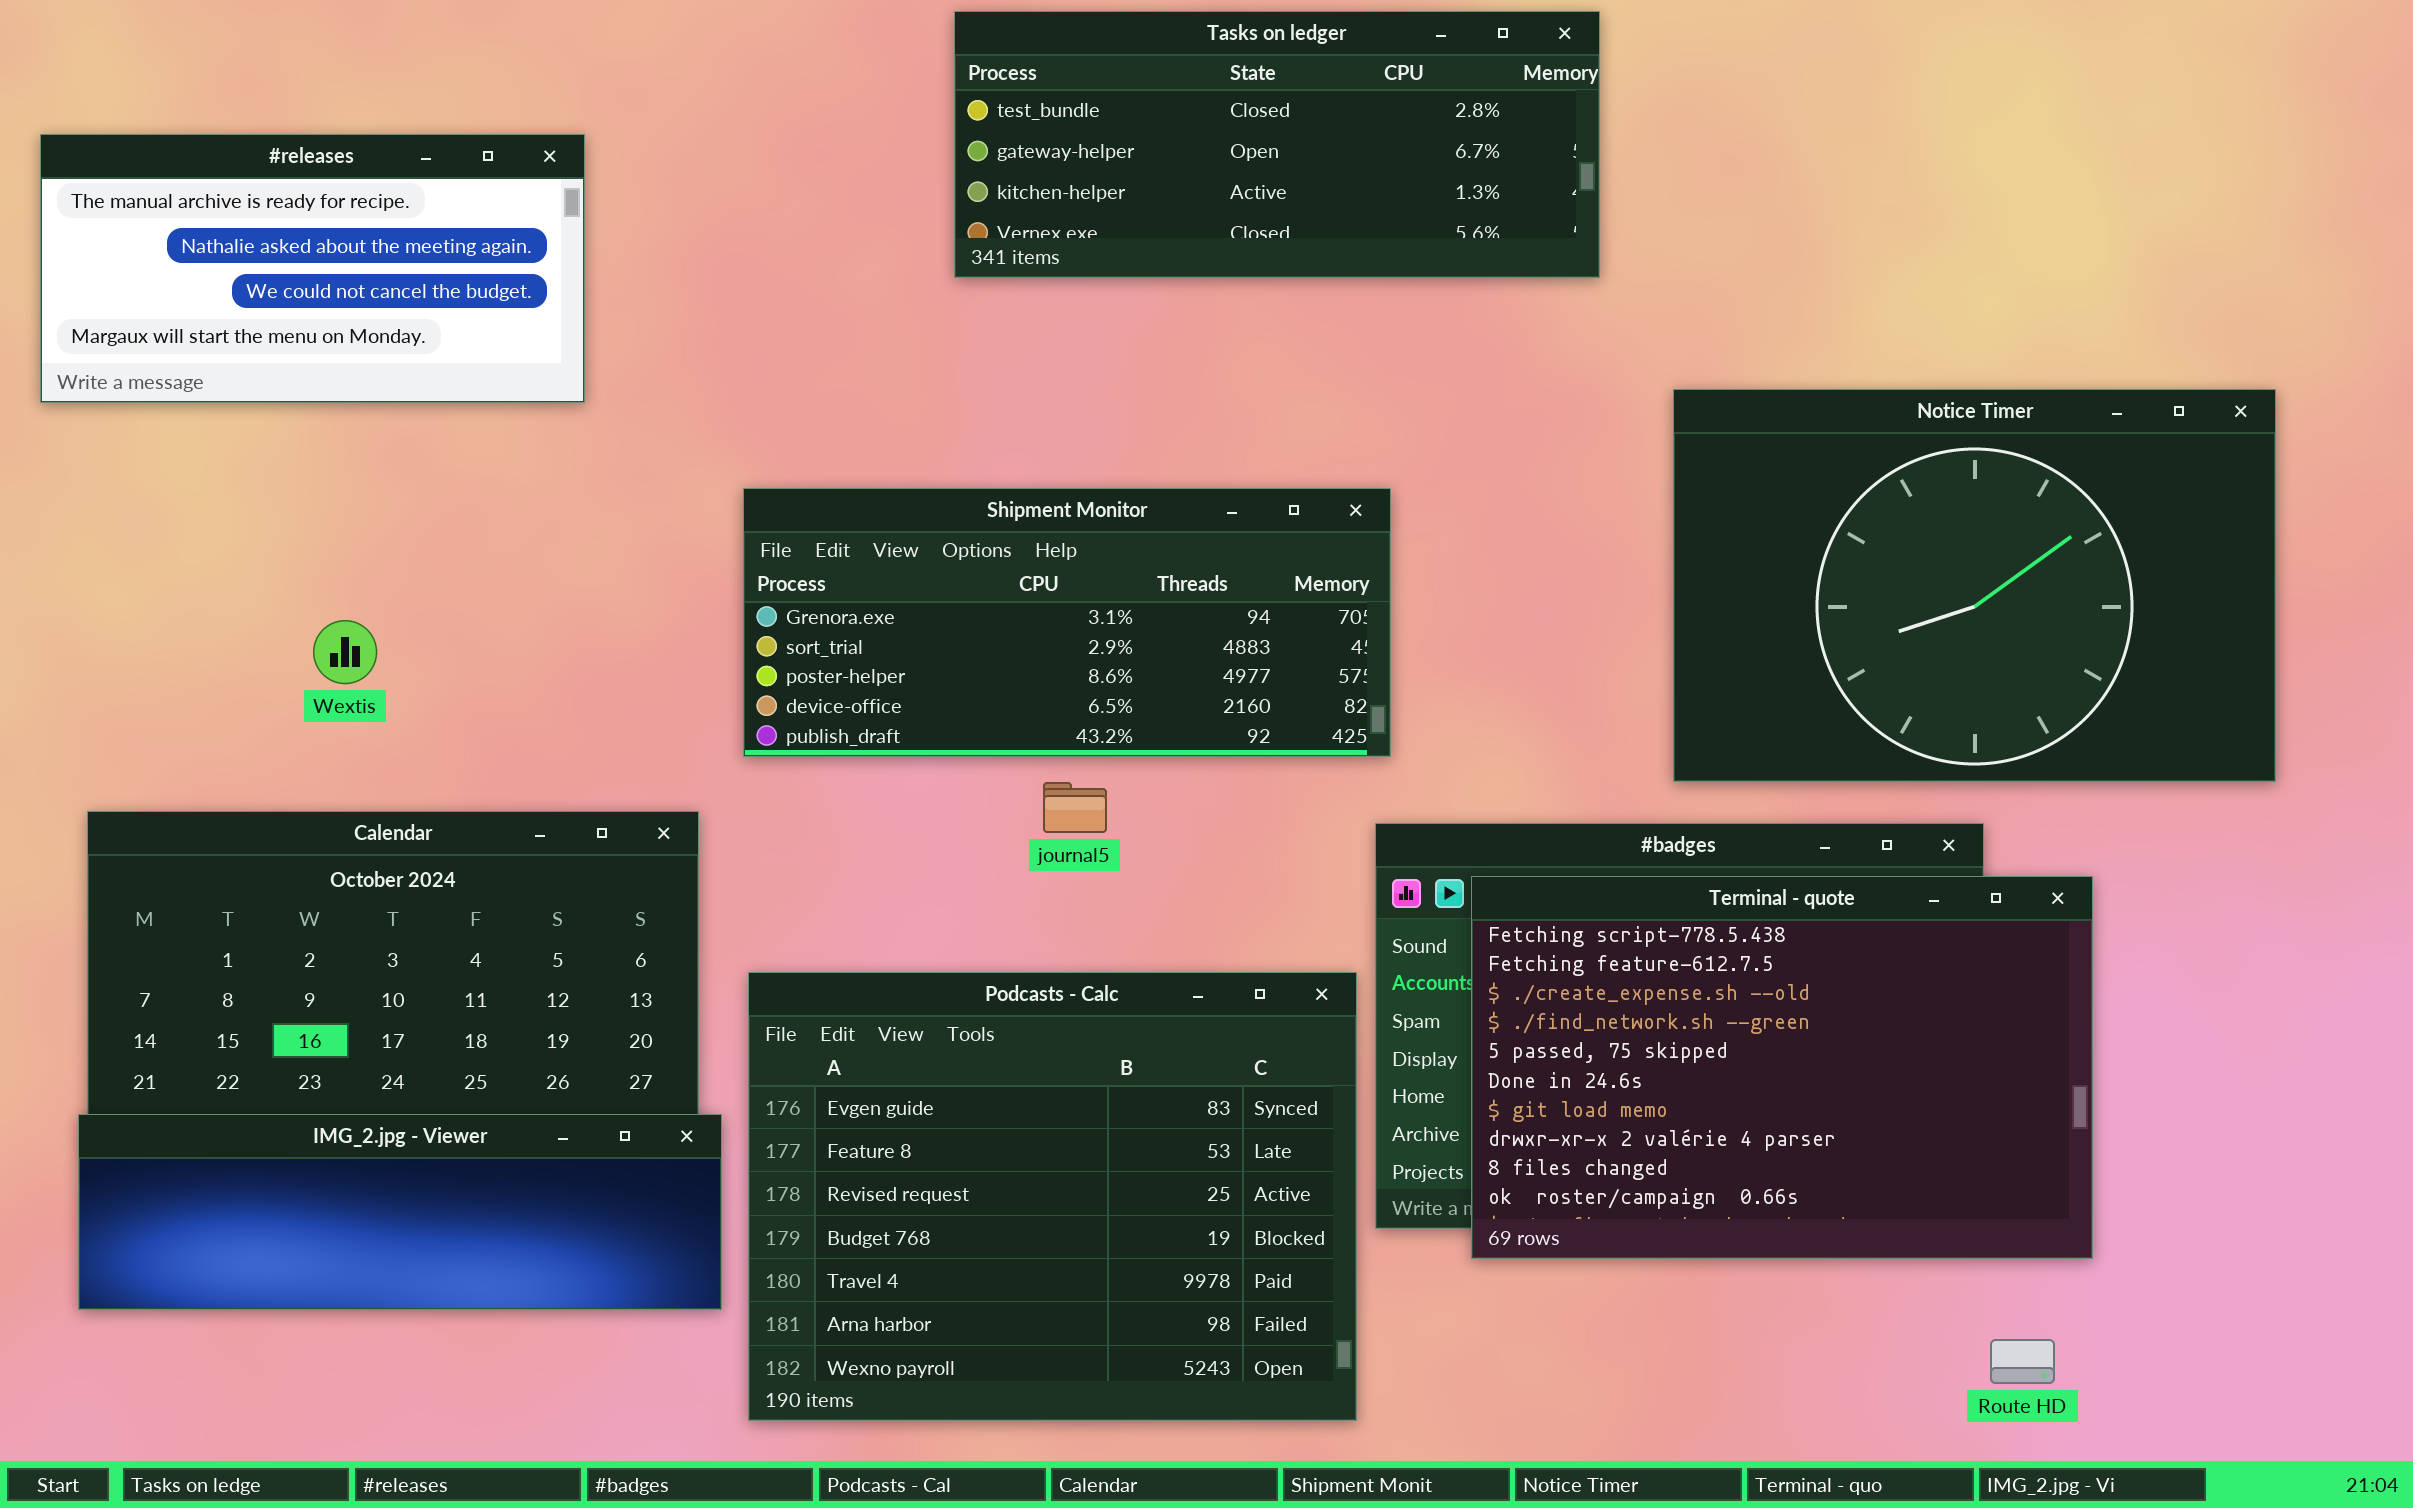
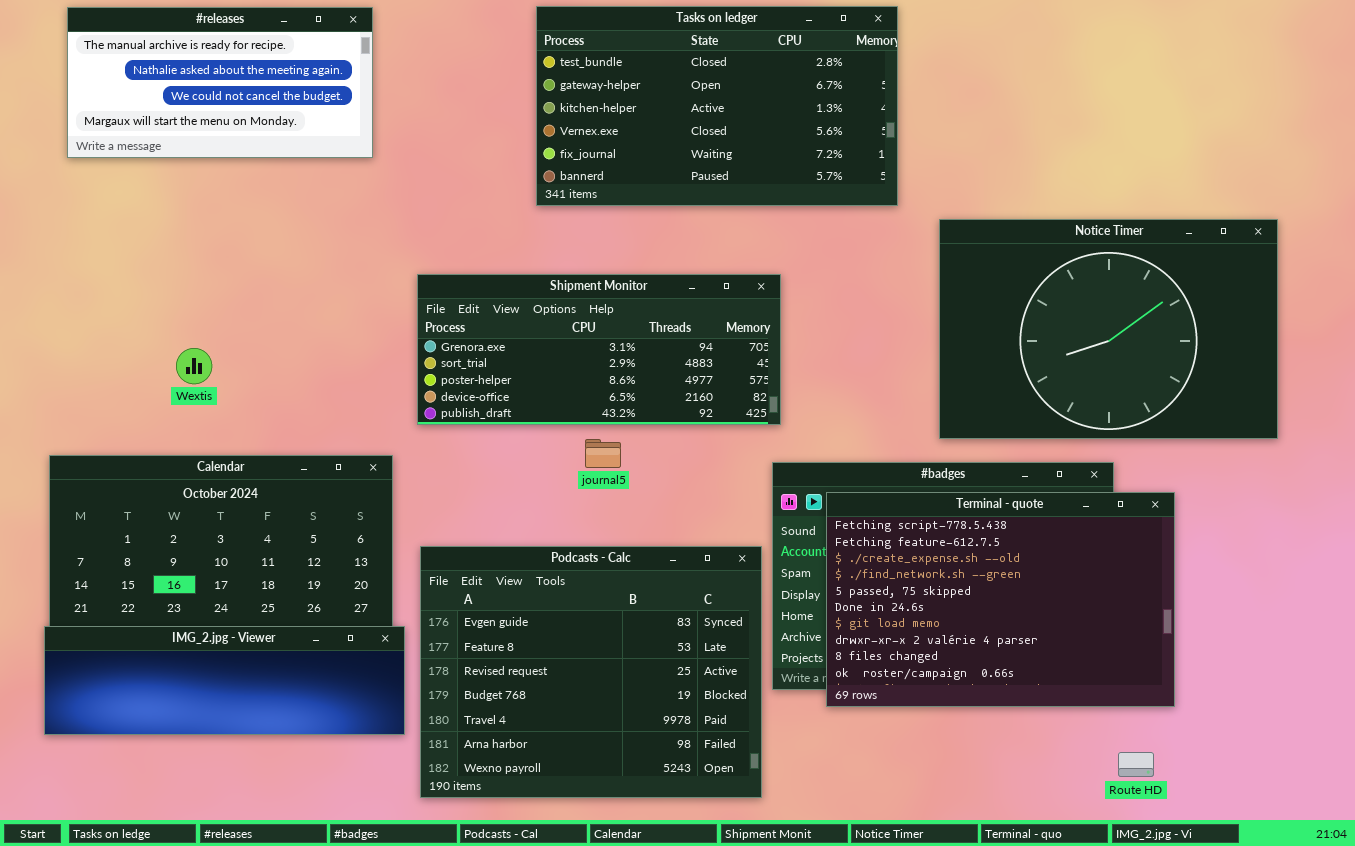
Tasks on ledger: [954,11,1600,278] -> [536,6,898,206], resized
#releases: [40,134,585,403] -> [67,7,373,158], moved

